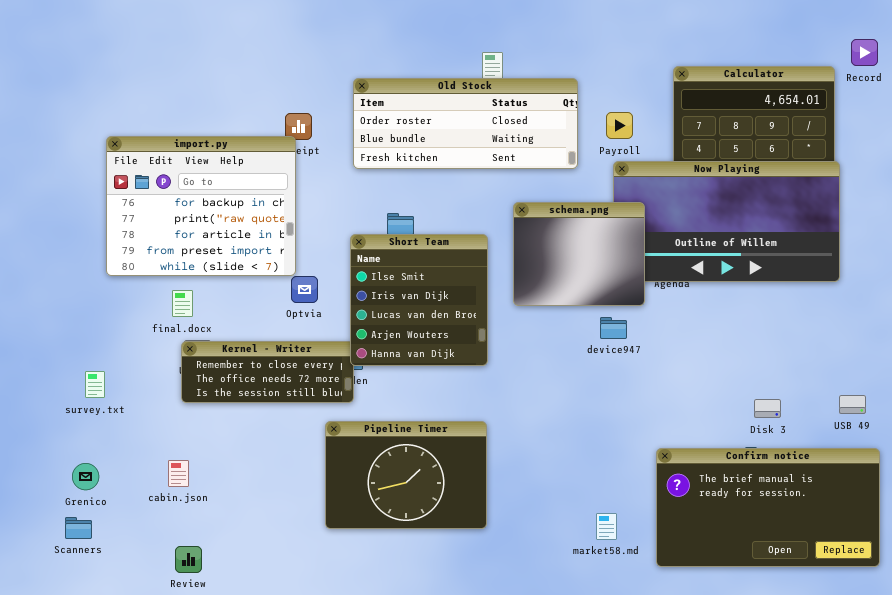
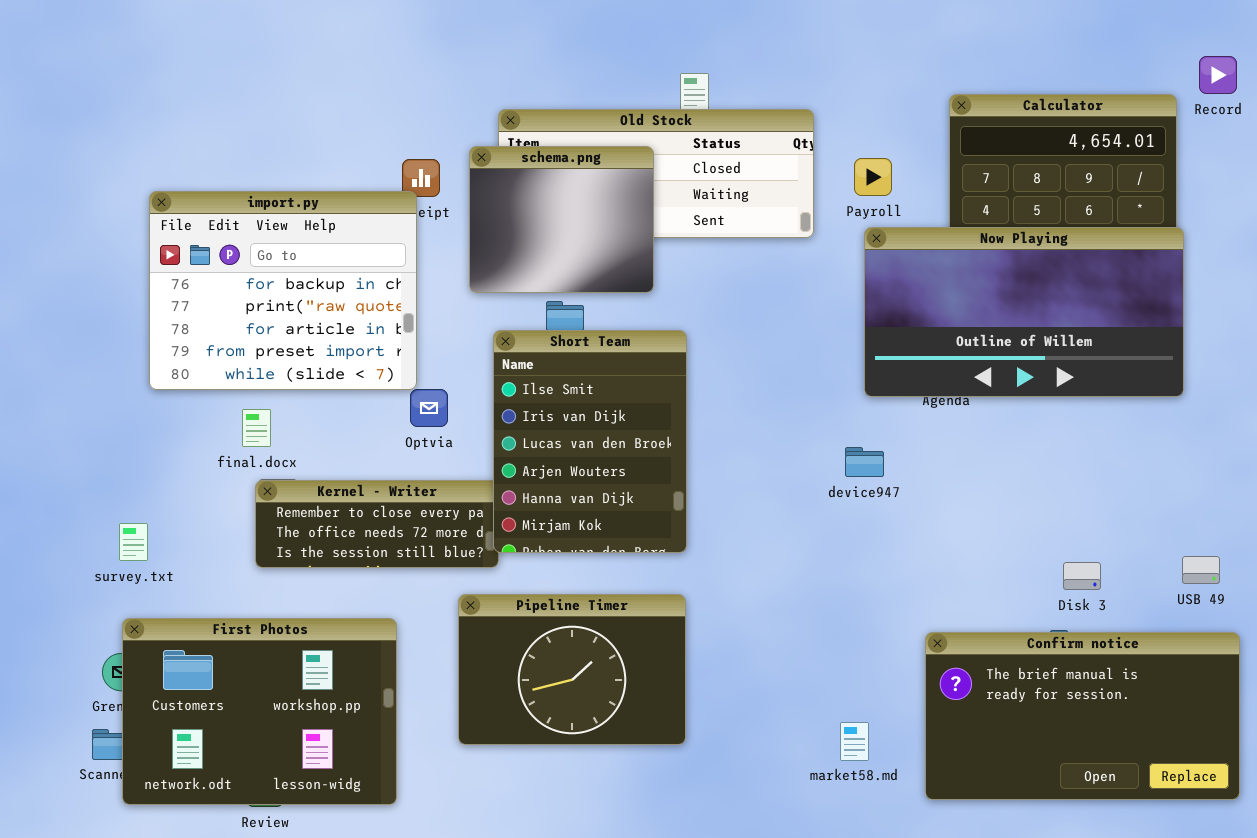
schema.png: [513,202,645,306] -> [469,146,654,293], moved
Short Team: [350,234,488,366] -> [493,330,687,553], resized
First Photos: none -> [122,618,397,805], opened

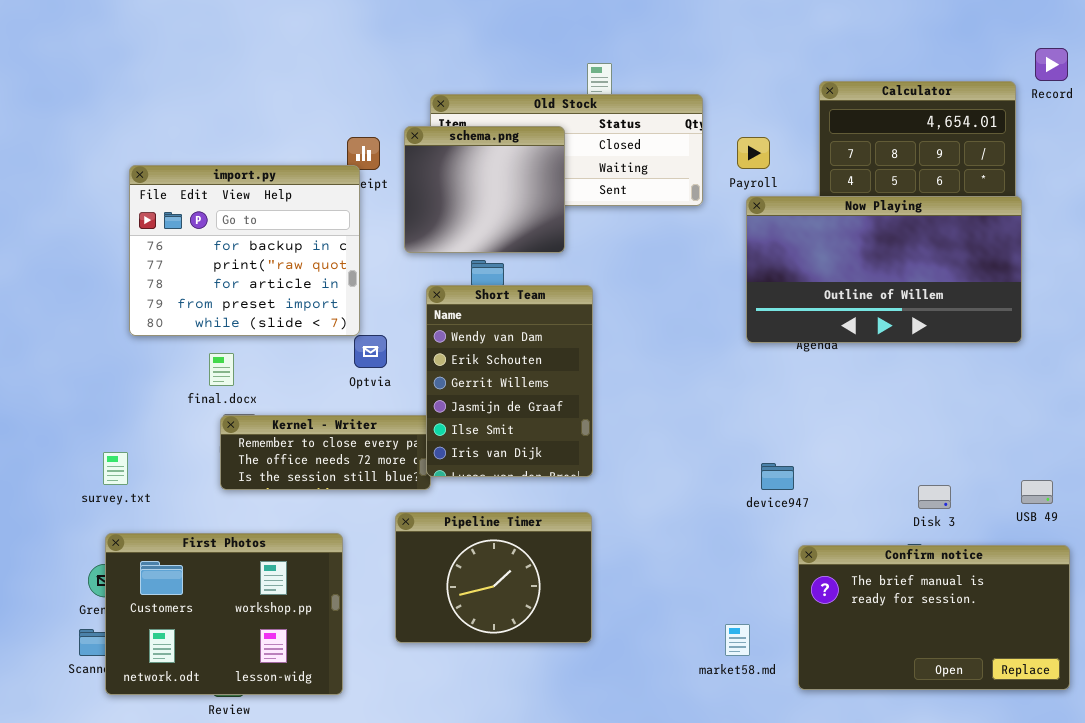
Short Team: [493,330,687,553] -> [426,285,593,477], scrolled up 4 rows
device947: [845,447,884,477] -> [761,463,794,490], moved

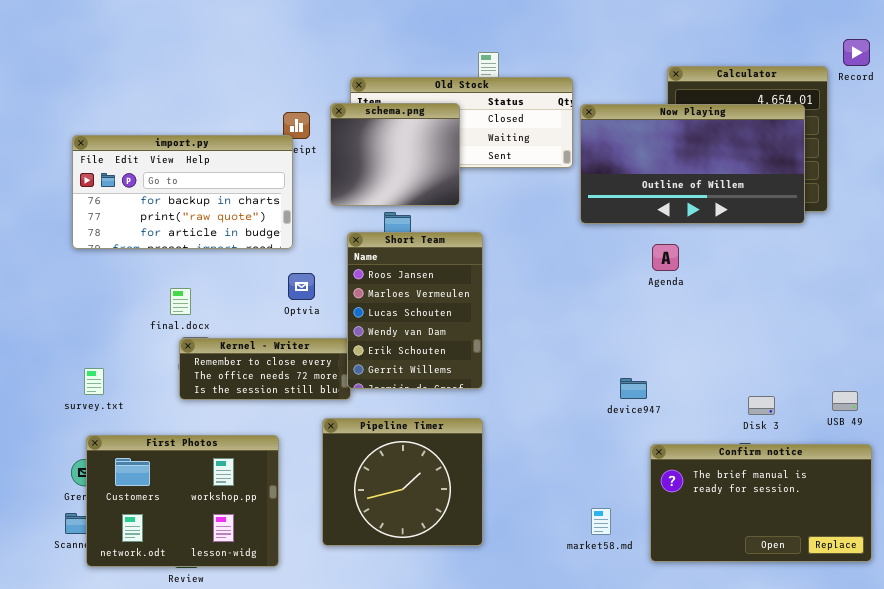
import.py: [129,165,360,336] -> [72,135,293,249], resized
Now Playing: [746,196,1022,343] -> [580,104,805,224], moved
Short Team: [426,285,593,477] -> [347,232,483,389], scrolled up 3 rows
Pipeline Timer: [395,512,592,643] -> [322,418,483,546], resized

